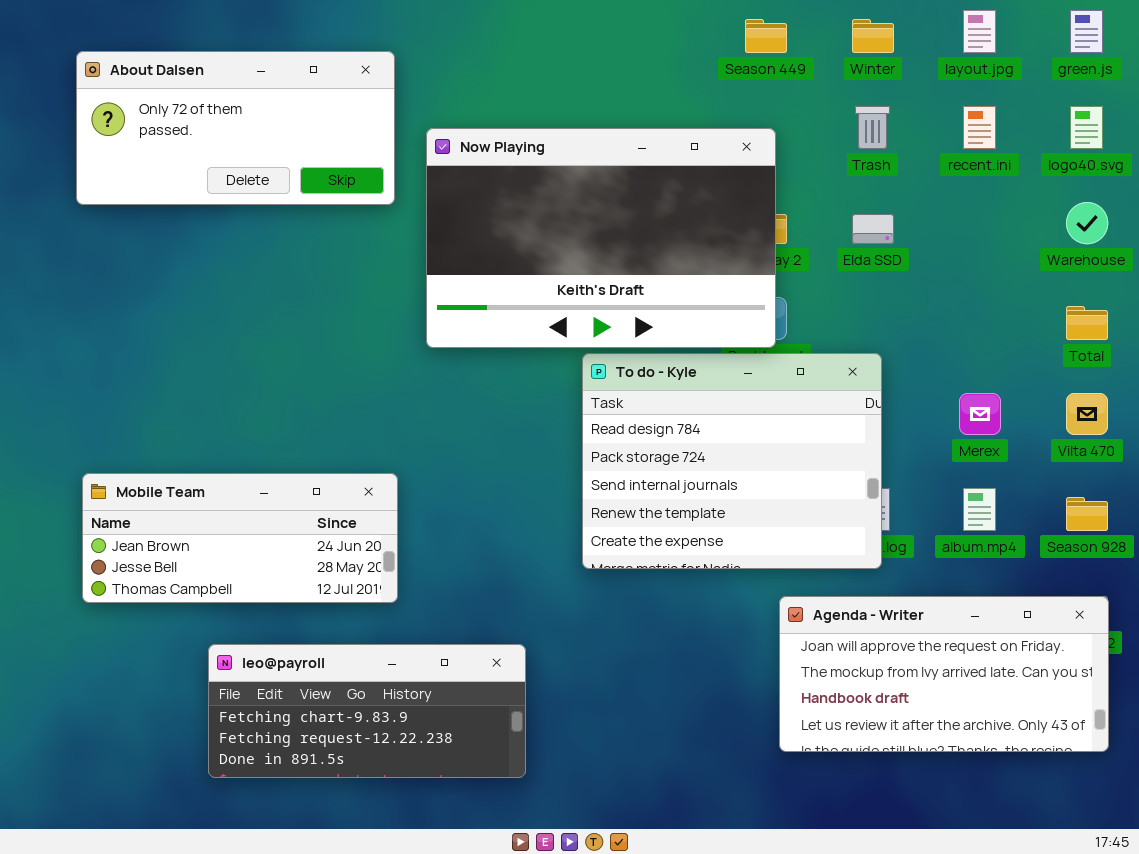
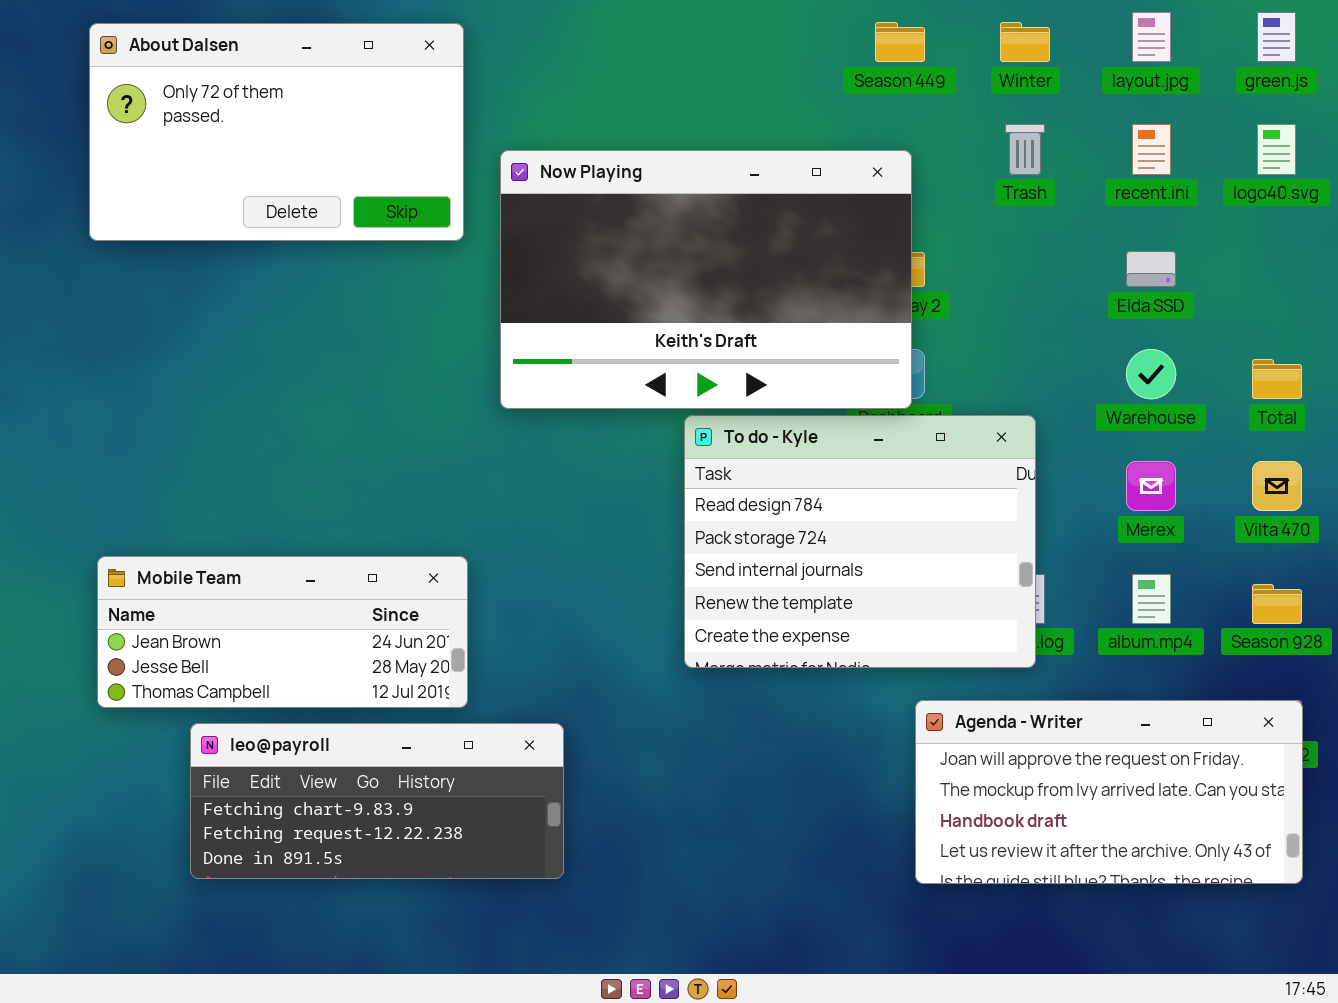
About Dalsen: [76,51,395,205] -> [89,23,464,241], resized
Warehouse: [1066,202,1108,244] -> [1126,349,1176,399], moved
Elda SSD: [852,214,894,244] -> [1126,251,1176,287], moved
leo@payroll: [208,644,526,778] -> [190,723,564,879], moved

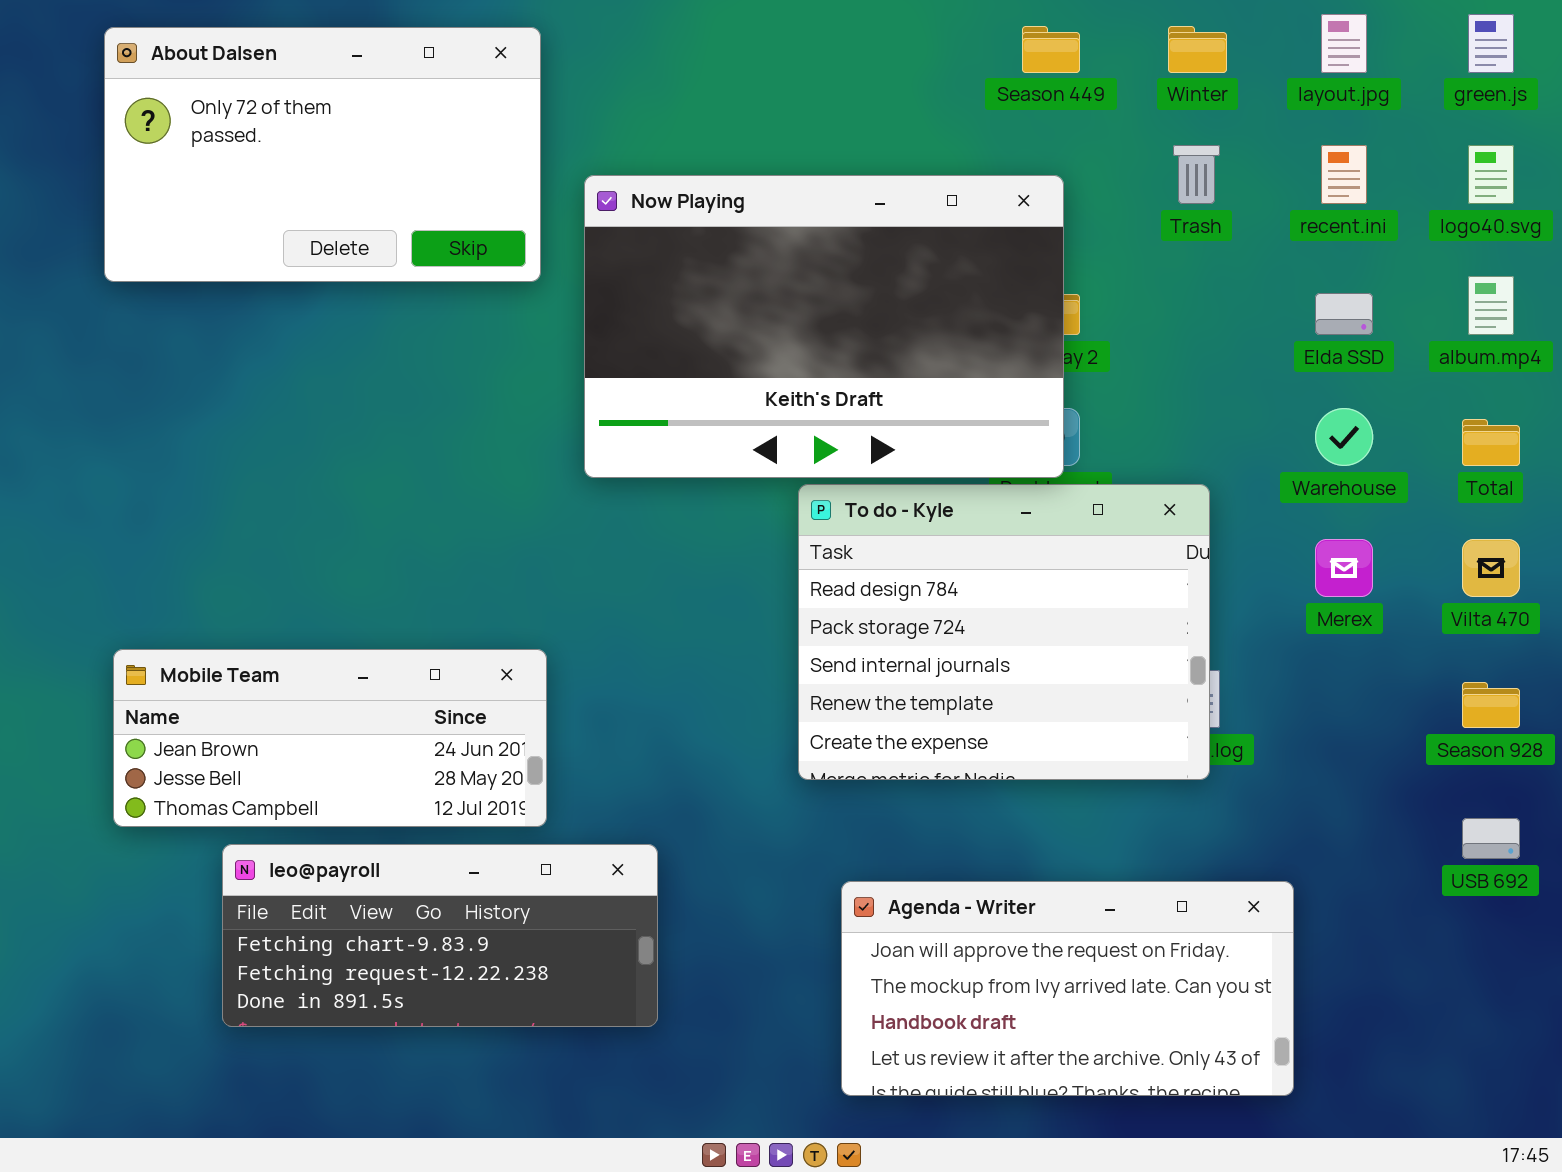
album.mp4: [1132,574,1171,624] -> [1468,276,1514,335], moved
Agenda - Writer: [915,700,1303,884] -> [841,881,1294,1096], moved

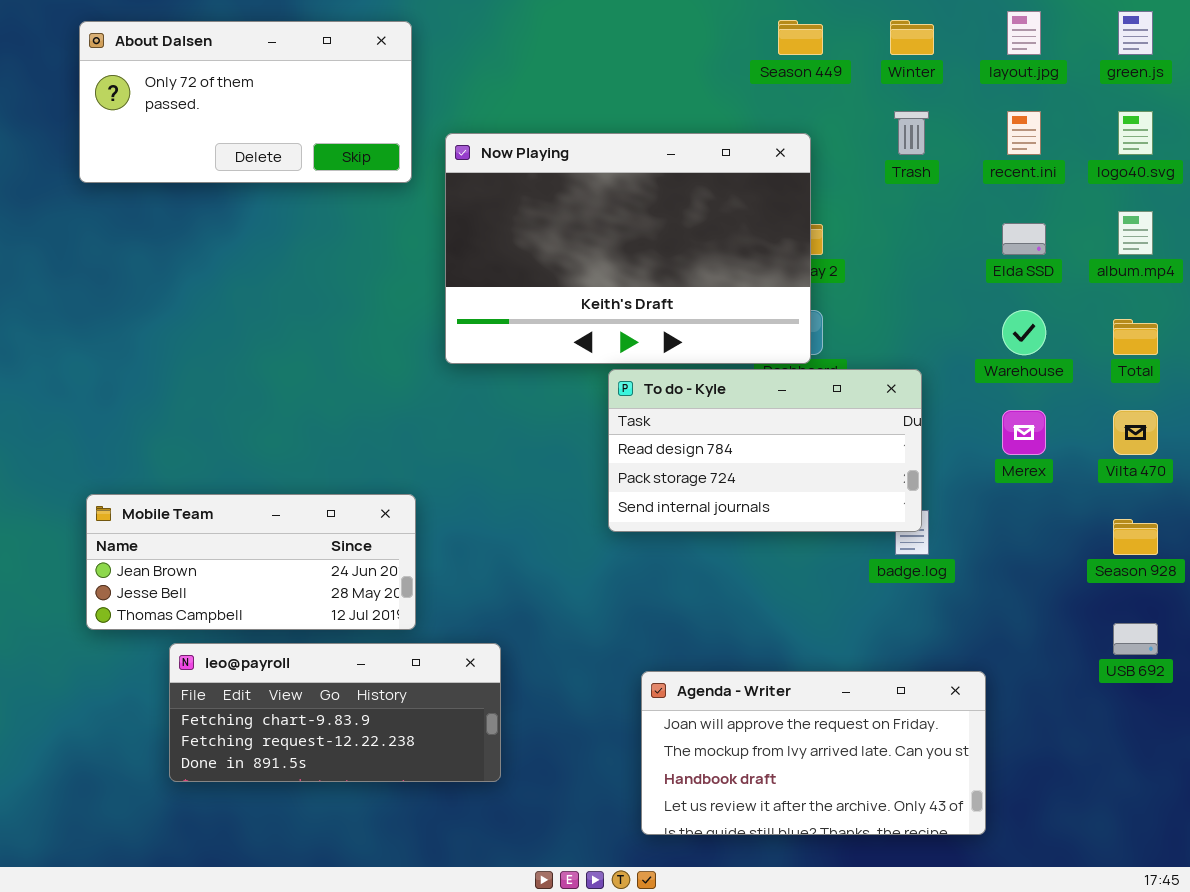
About Dalsen: [104,27,541,282] -> [79,21,412,183], resized
To do - Kyle: [798,484,1210,780] -> [608,369,922,532], resized

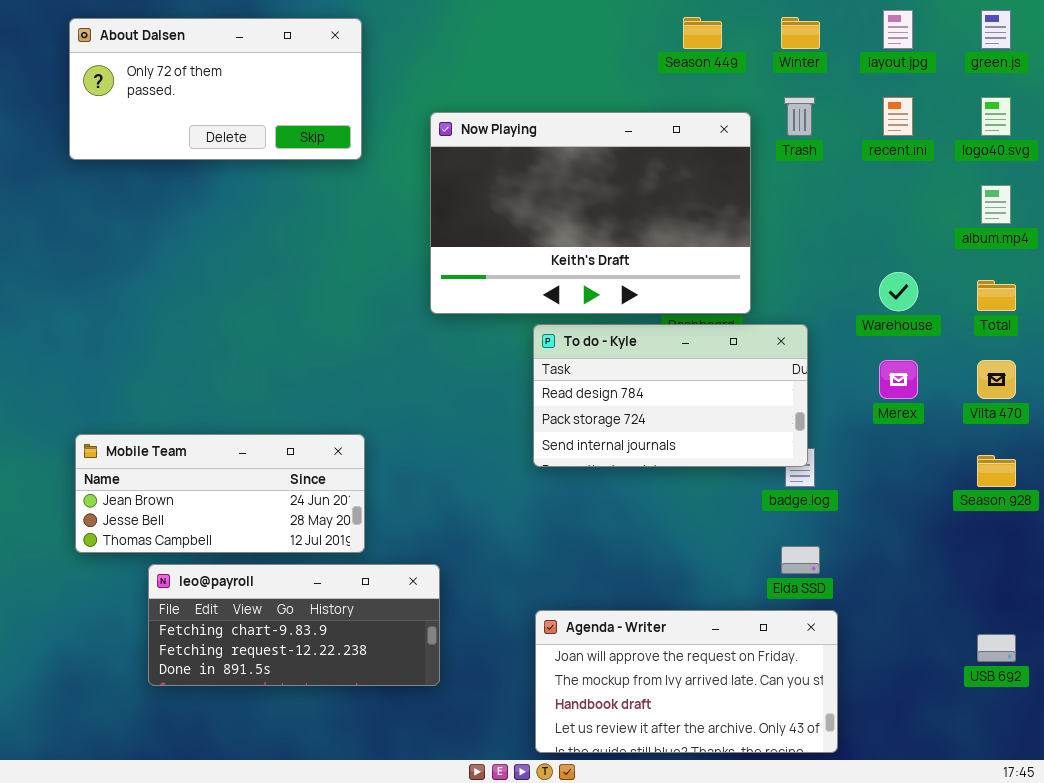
Now Playing: [445,133,811,364] -> [430,112,751,314], moved
Elda SSD: [1002,223,1046,255] -> [781,546,820,574], moved
USB 692: [1113,623,1158,655] -> [977,634,1016,662], moved
Agenda - Writer: [641,671,986,835] -> [535,610,838,753], moved

